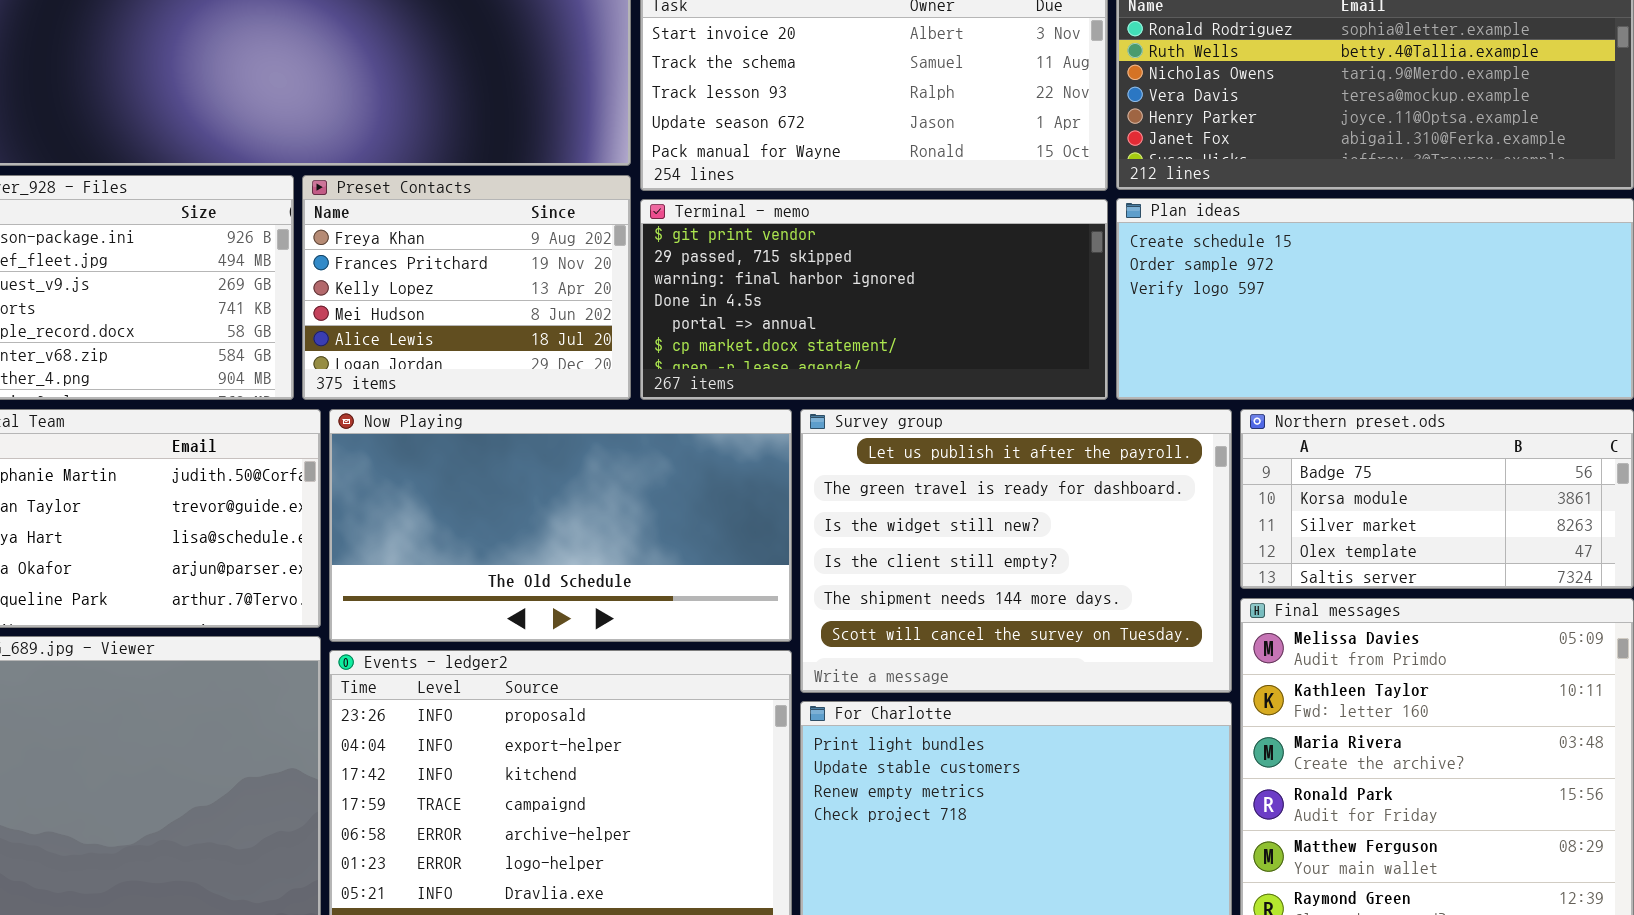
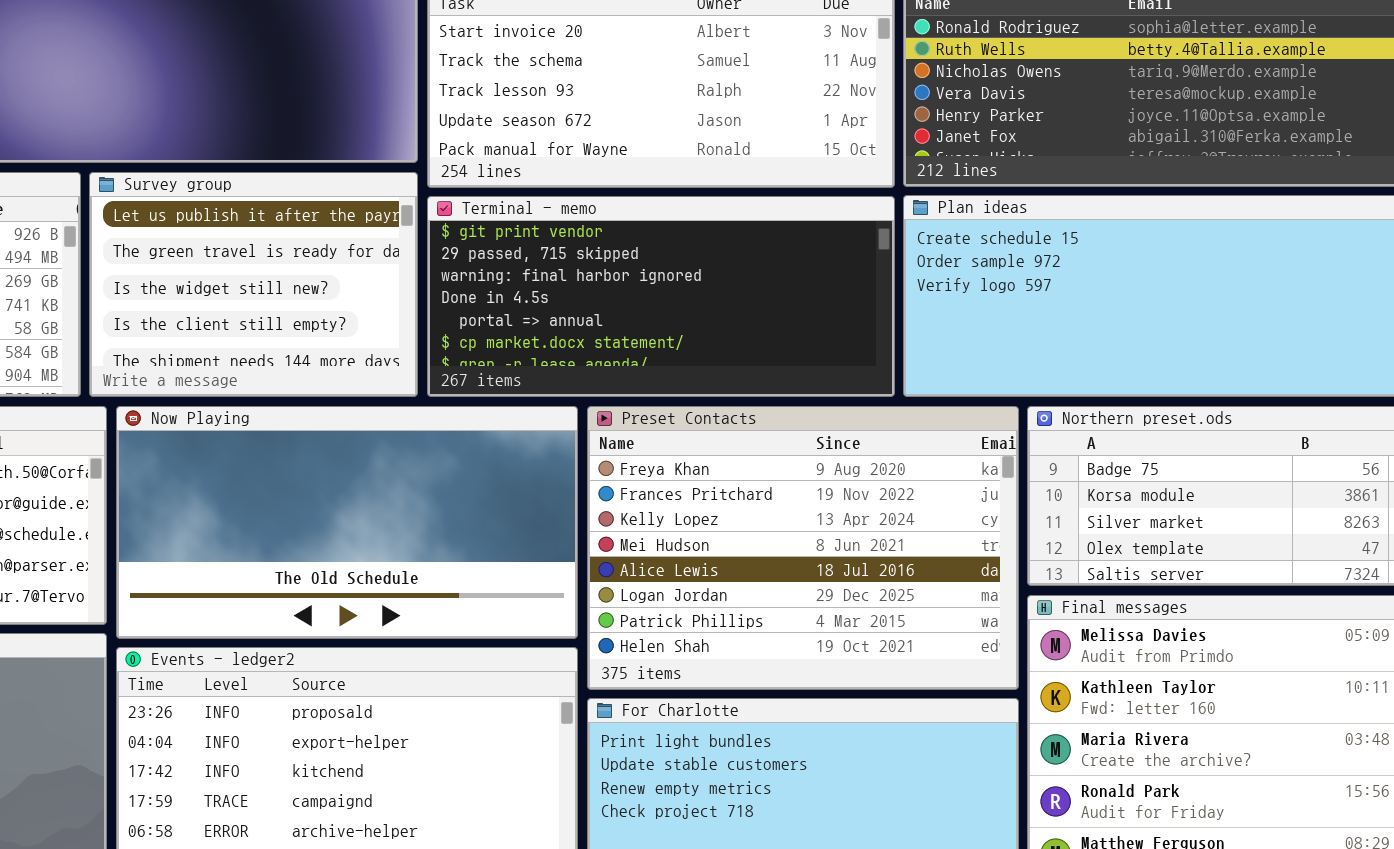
Preset Contacts: [302,175,631,400] -> [587,406,1019,690], moved, resized
Survey group: [800,409,1232,693] -> [89,172,418,397], moved, resized

